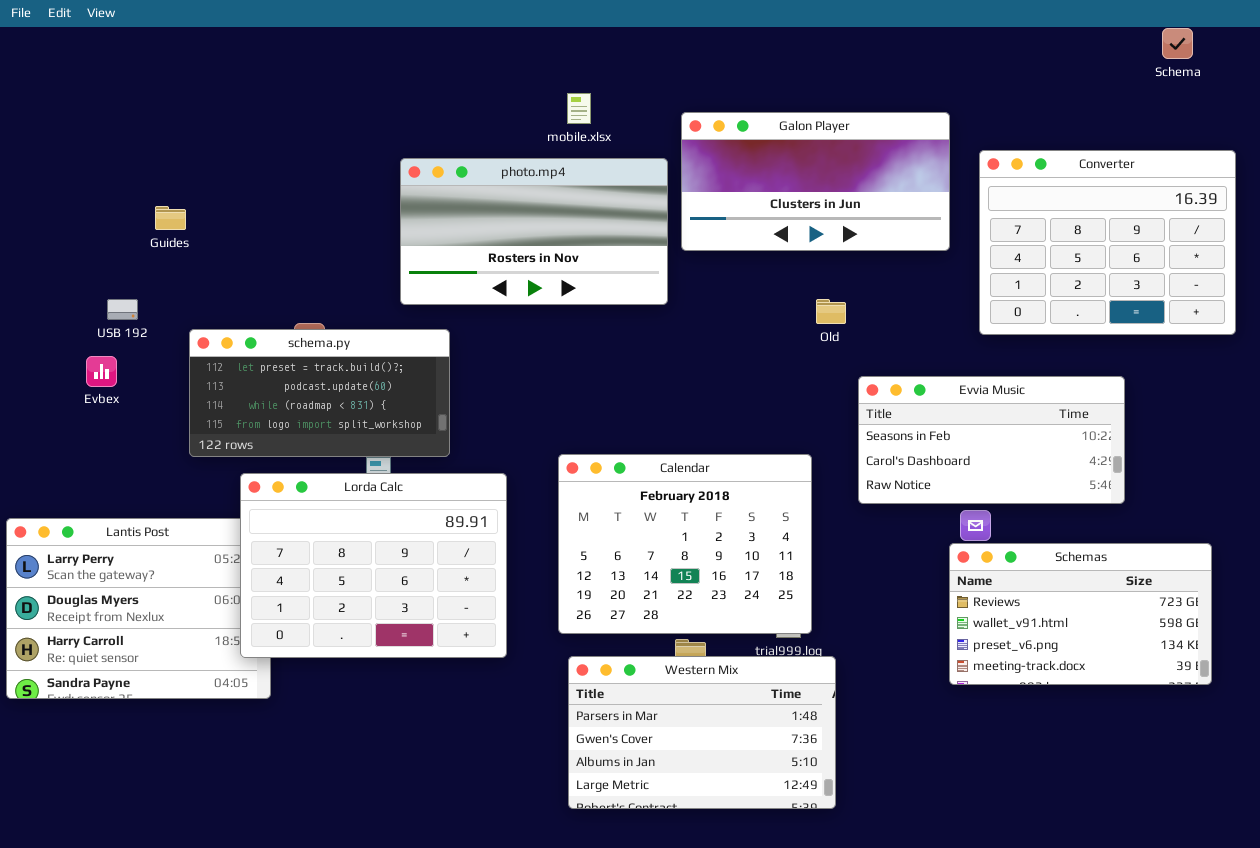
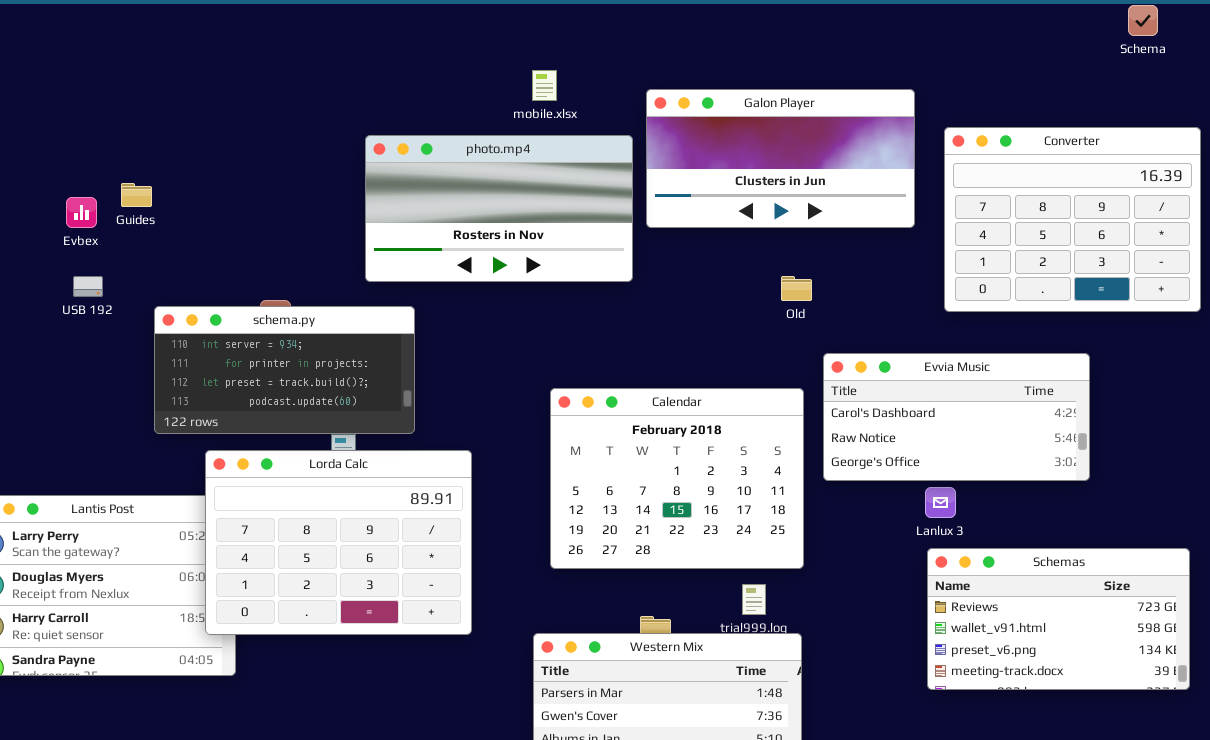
schema.py: [189,329,450,457] -> [154,306,415,434], scrolled up 2 rows
Evbex: [86,356,117,387] -> [66,197,97,228], moved
Evvia Music: [858,376,1125,504] -> [823,353,1090,481], scrolled down 1 row
Calendar: [558,454,812,634] -> [550,388,804,569], moved
Schemas: [949,543,1212,685] -> [927,548,1190,690], moved

